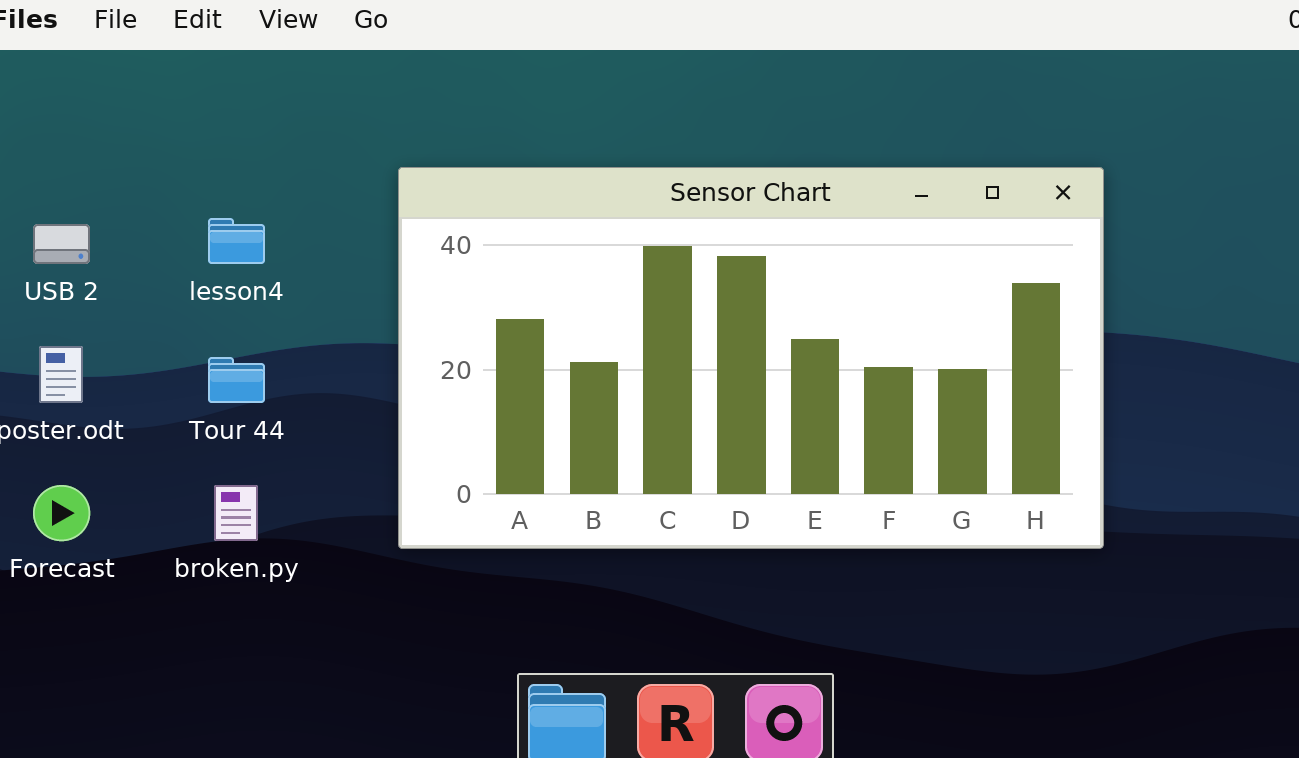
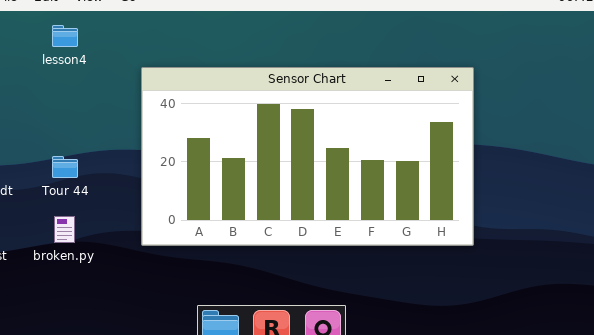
lesson4: [208,218,265,264] -> [52,25,78,47], moved

